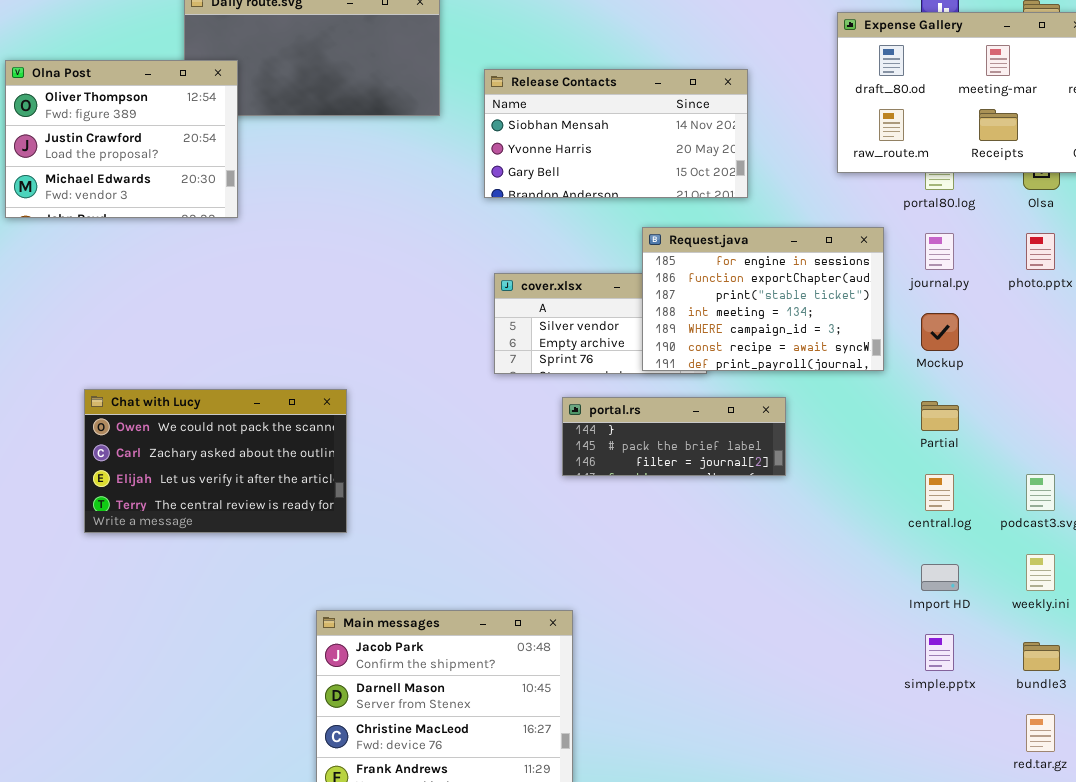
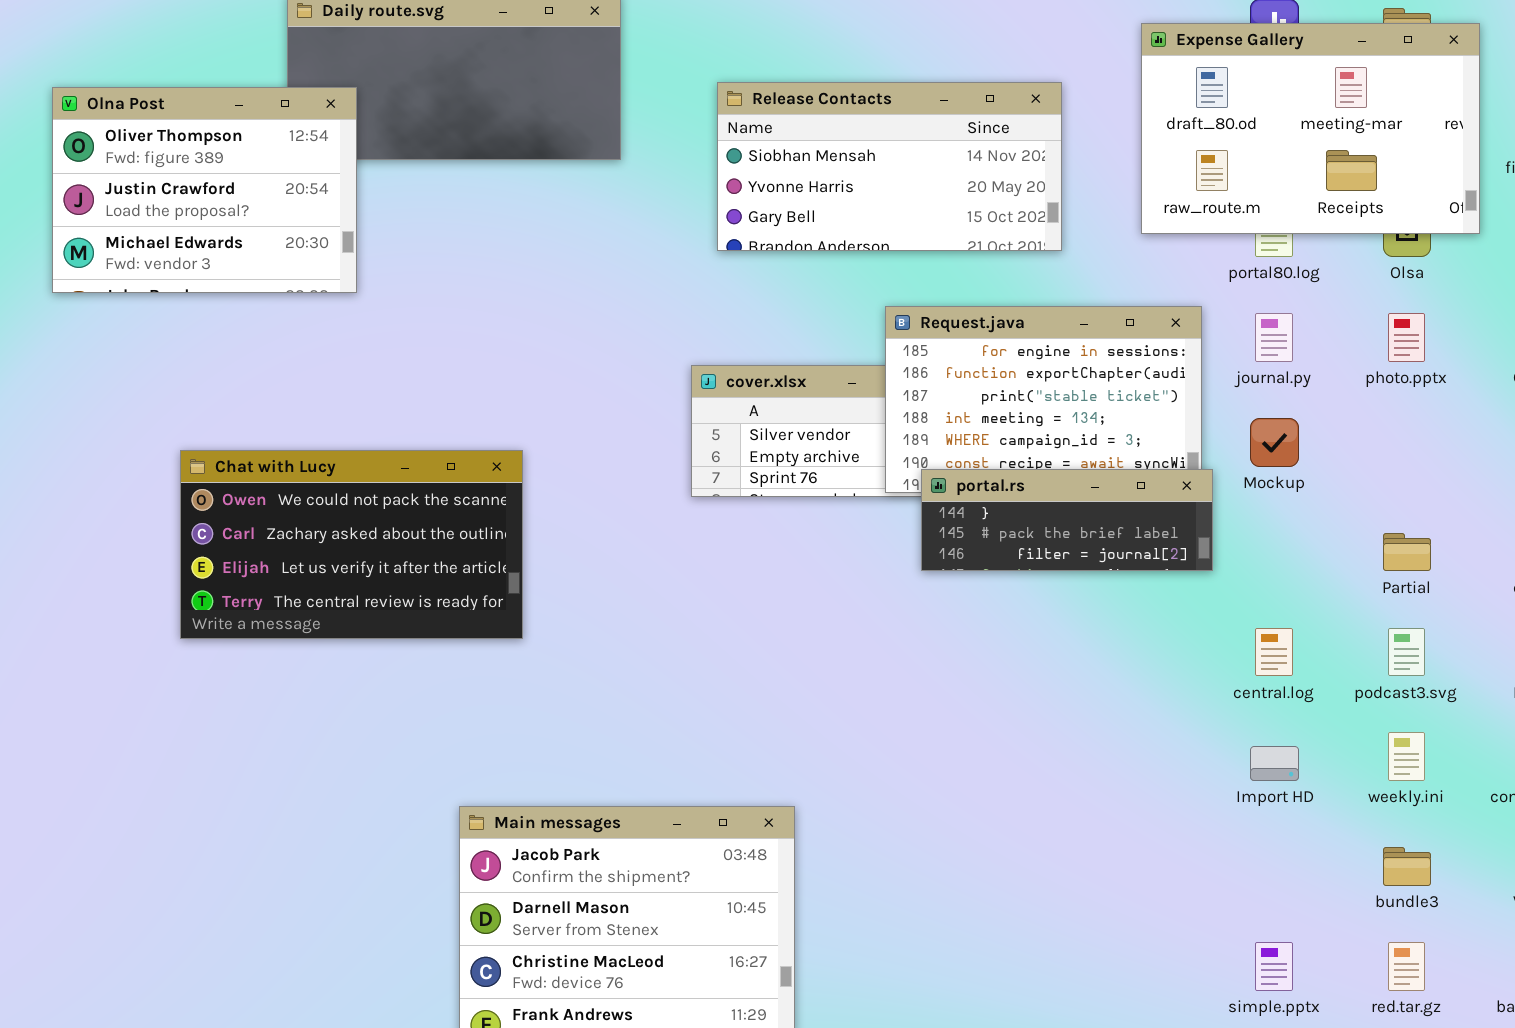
Release Contacts: [484,69,748,198] -> [717,82,1062,251], moved
Chat with Lucy: [84,389,347,533] -> [180,450,523,639], moved
portal.rs: [562,397,786,476] -> [921,469,1213,571], moved
Partial: [921,401,959,431] -> [1383,533,1431,571], moved
simple.pptx: [925,634,954,671] -> [1255,942,1293,991], moved

